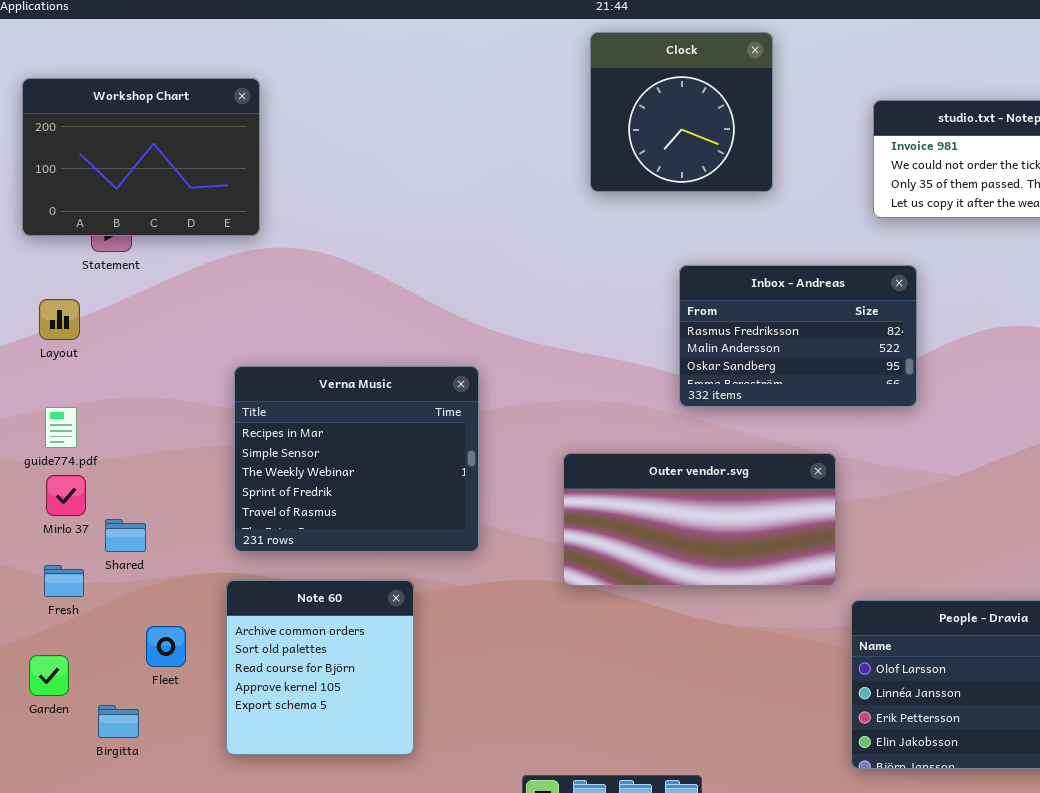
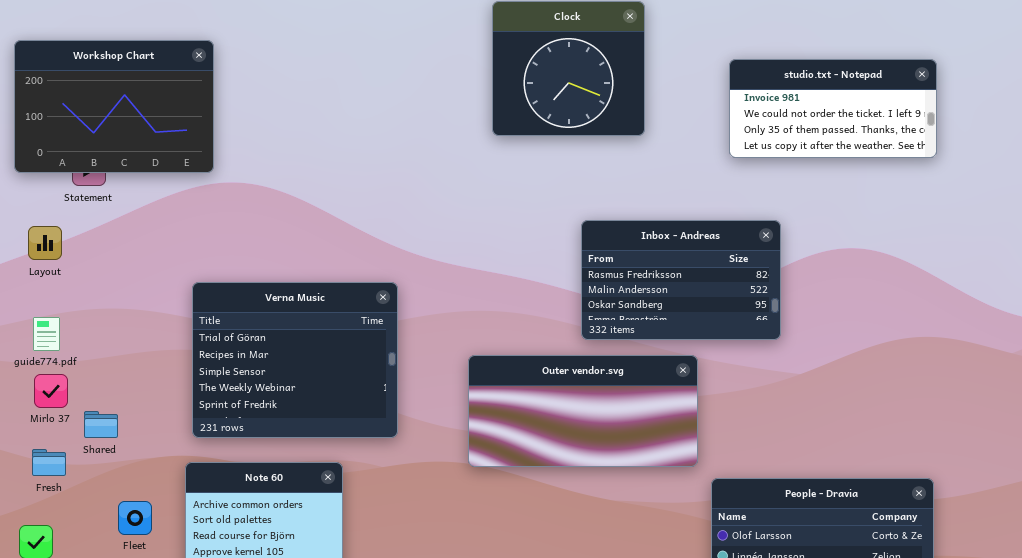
Inbox - Andreas: [679,265,917,407] -> [581,220,781,340], moved
Verna Music: [234,366,479,552] -> [192,282,398,438], scrolled up 1 row

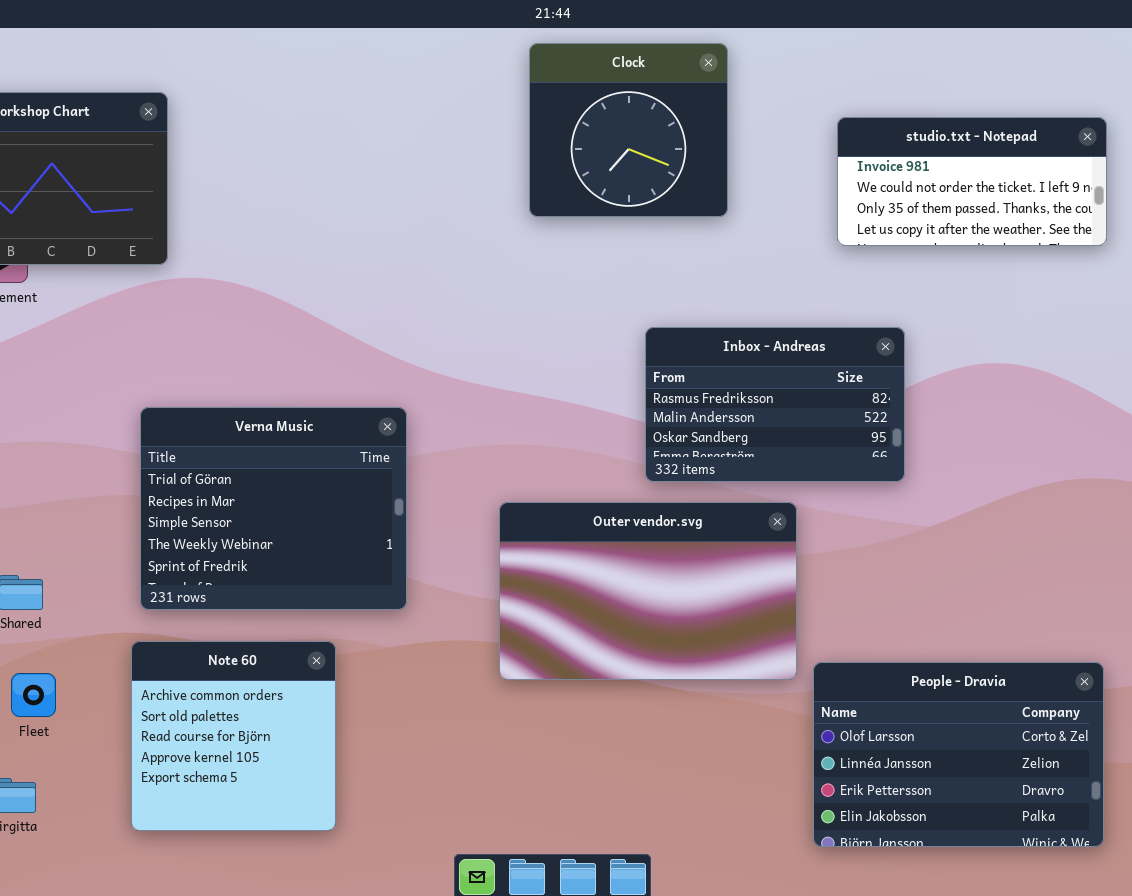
Outer vendor.svg: [468,355,698,467] -> [499,502,797,680], resized
Fleet: [118,501,152,535] -> [11,673,56,717], moved

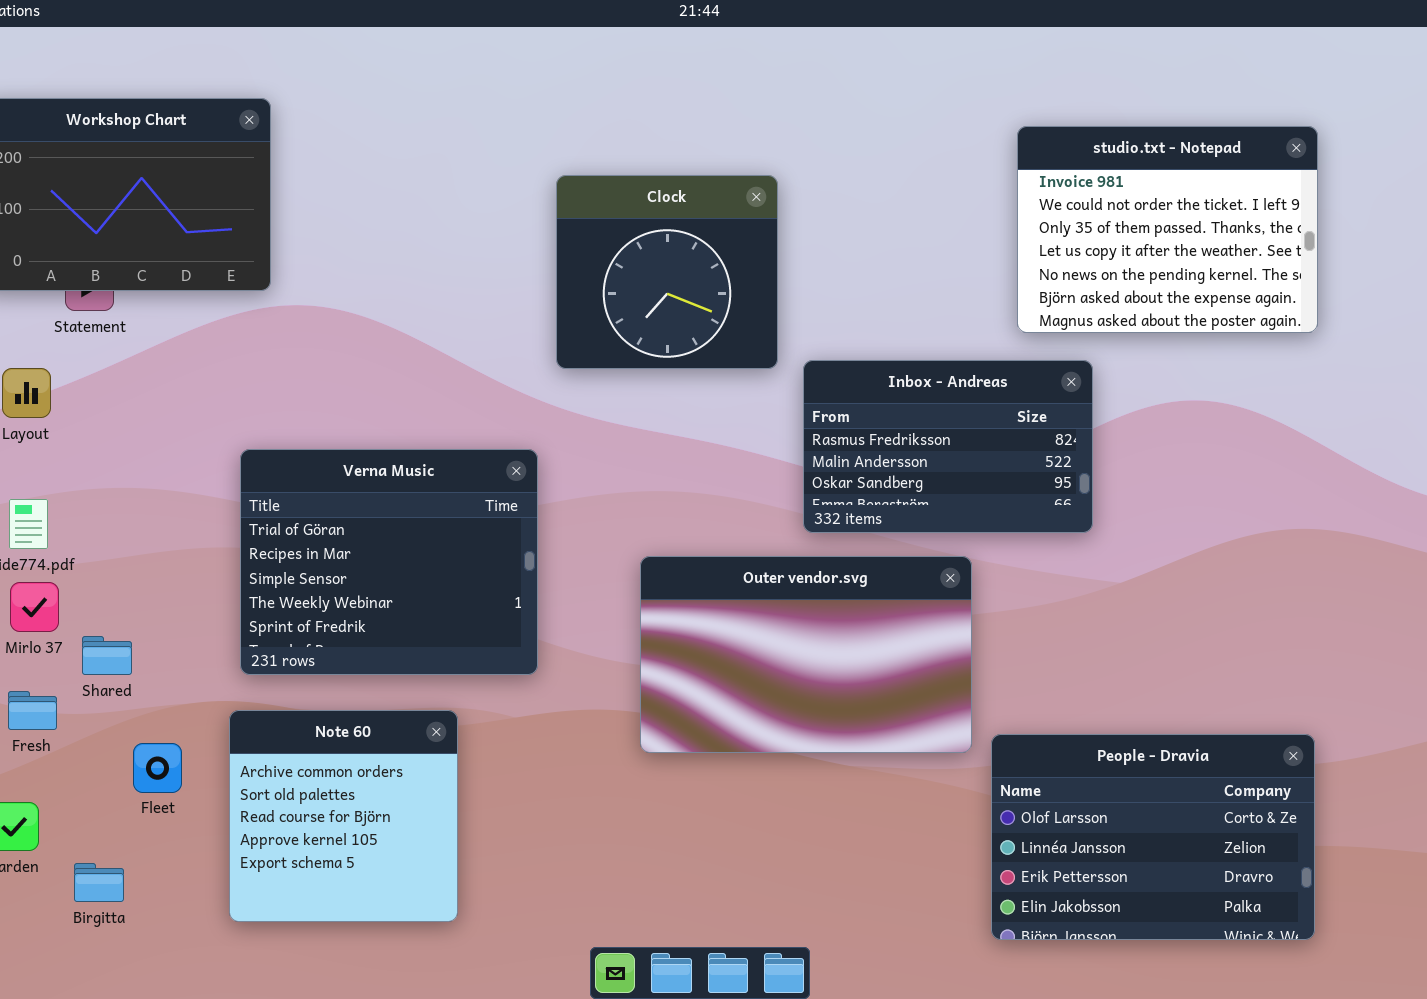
Clock: [529,43,728,217] -> [556,175,778,369], moved
studio.txt - Notepad: [837,117,1107,246] -> [1017,126,1318,333], resized
Fleet: [11,673,56,717] -> [133,743,182,793], moved

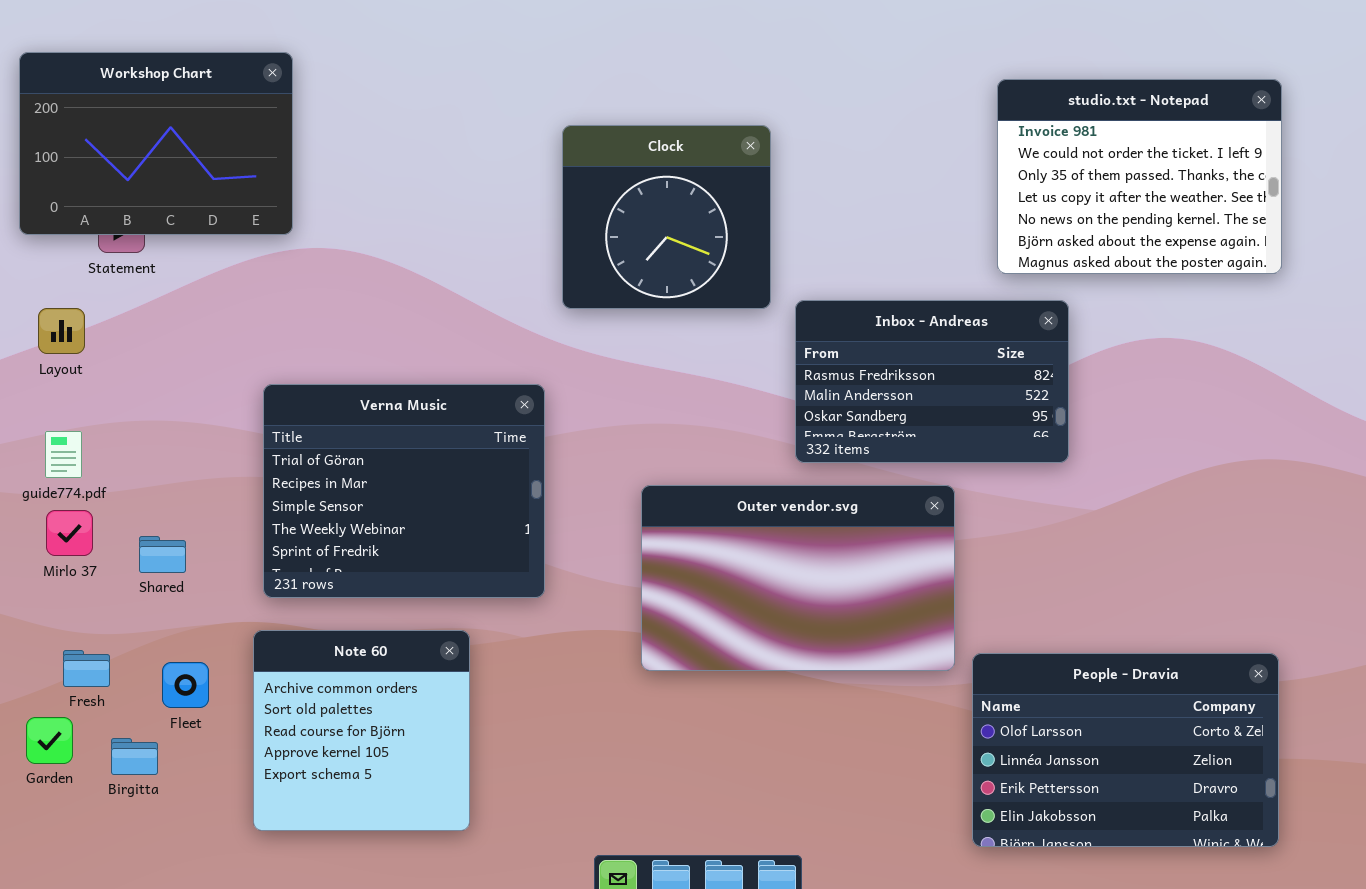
Shared: [82,636,132,675] -> [139,536,186,573], moved
Fresh: [8,691,57,730] -> [63,650,110,687], moved
Birgitta: [74,863,124,902] -> [111,738,158,775], moved

